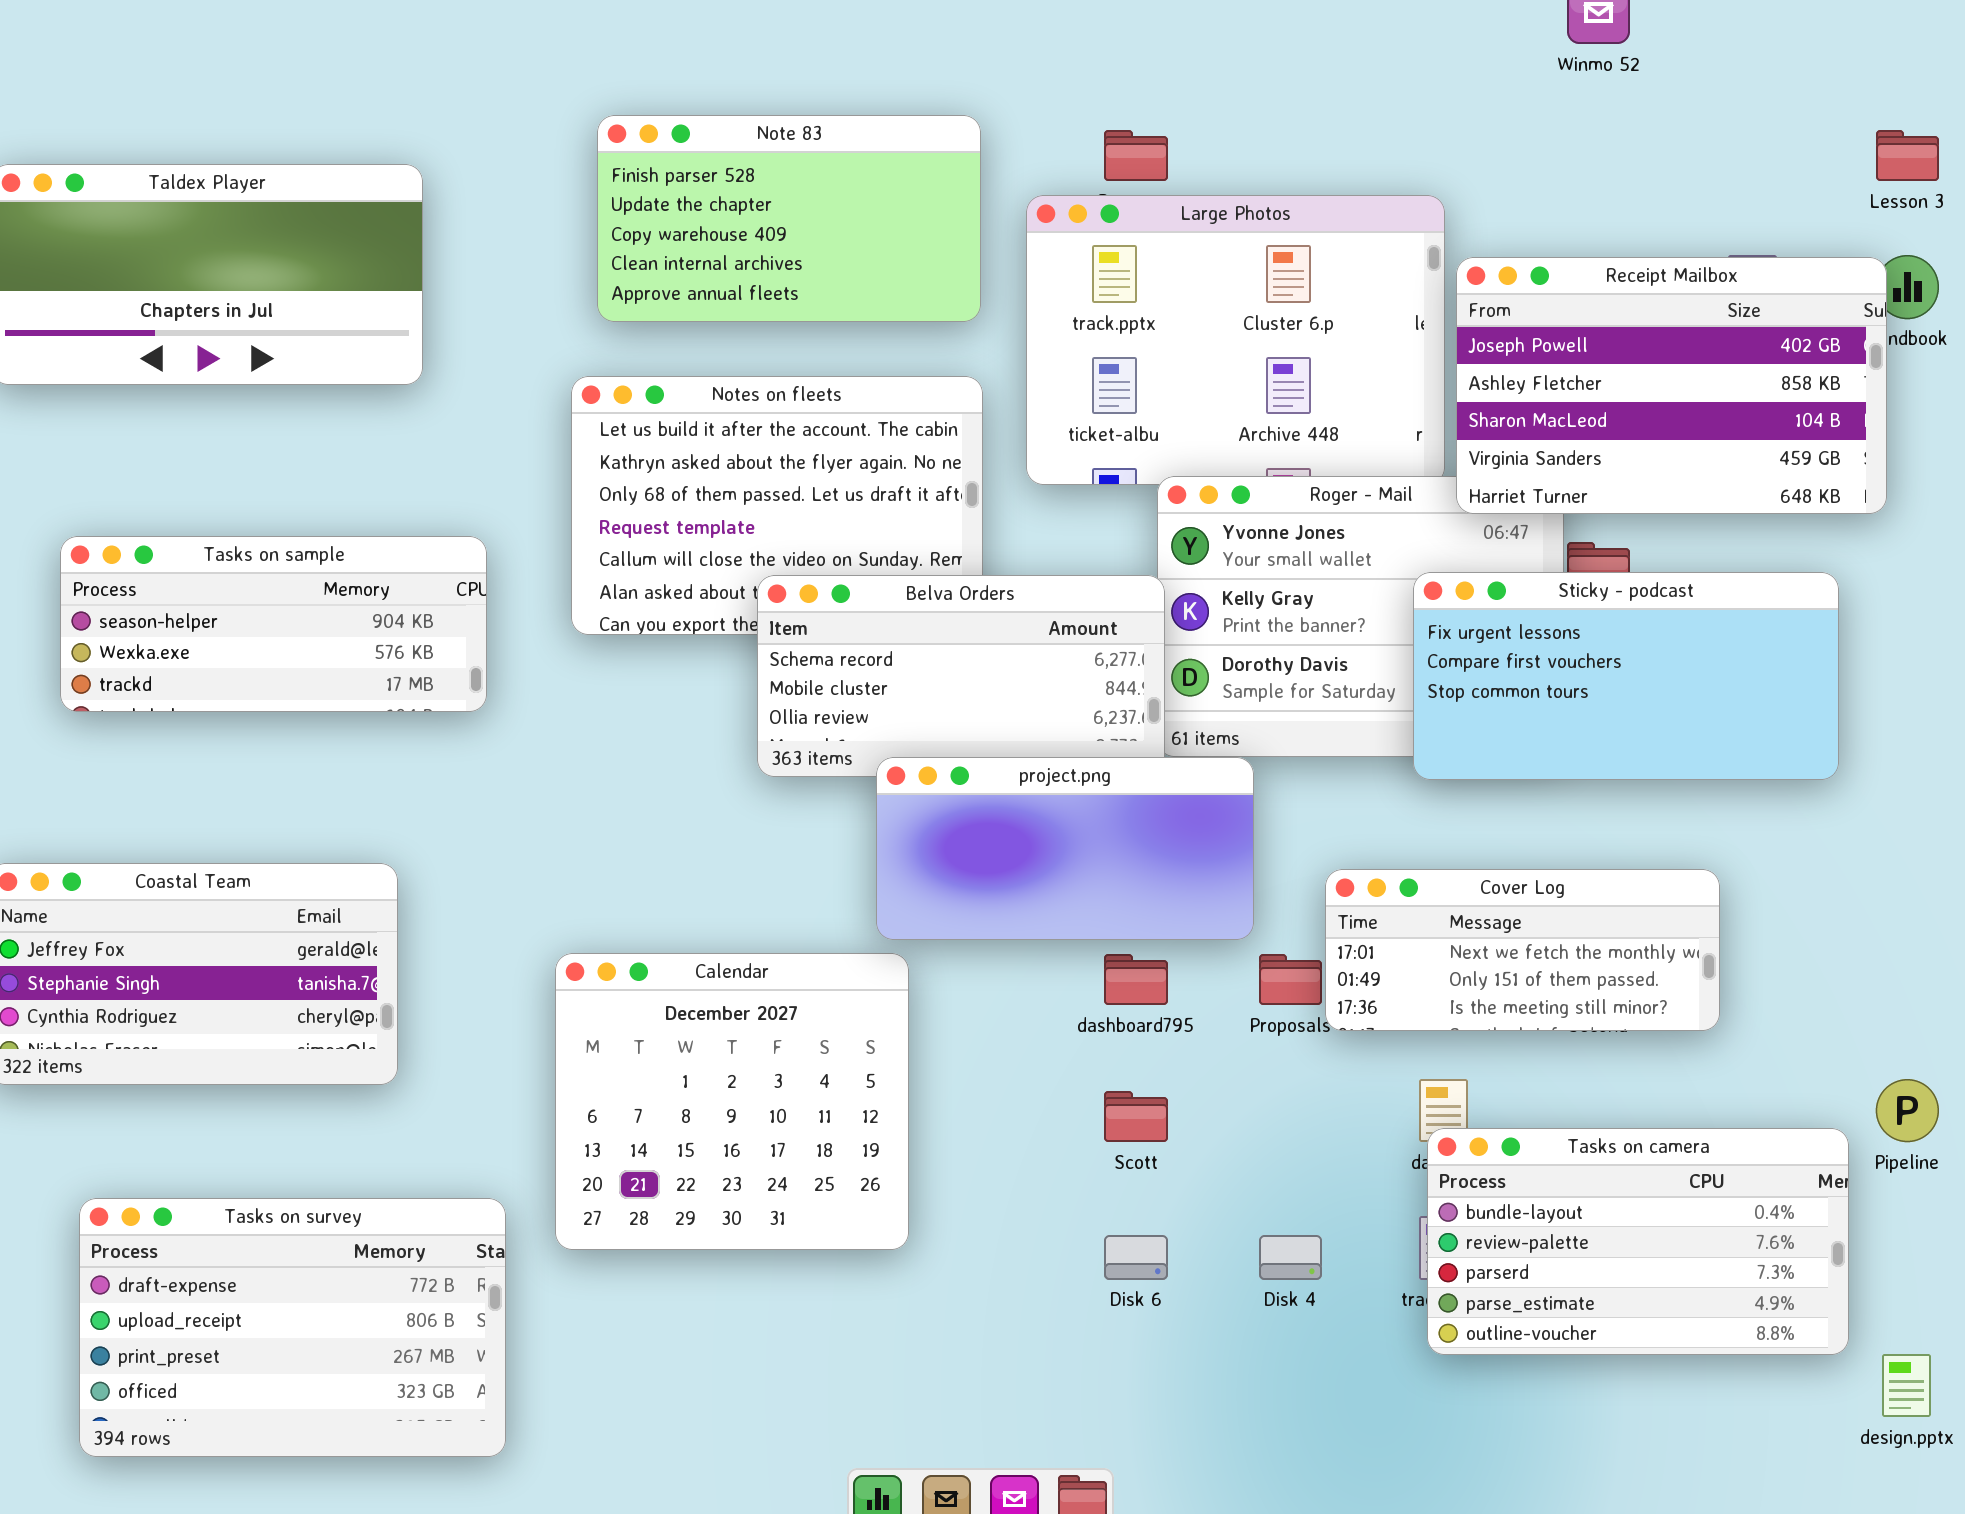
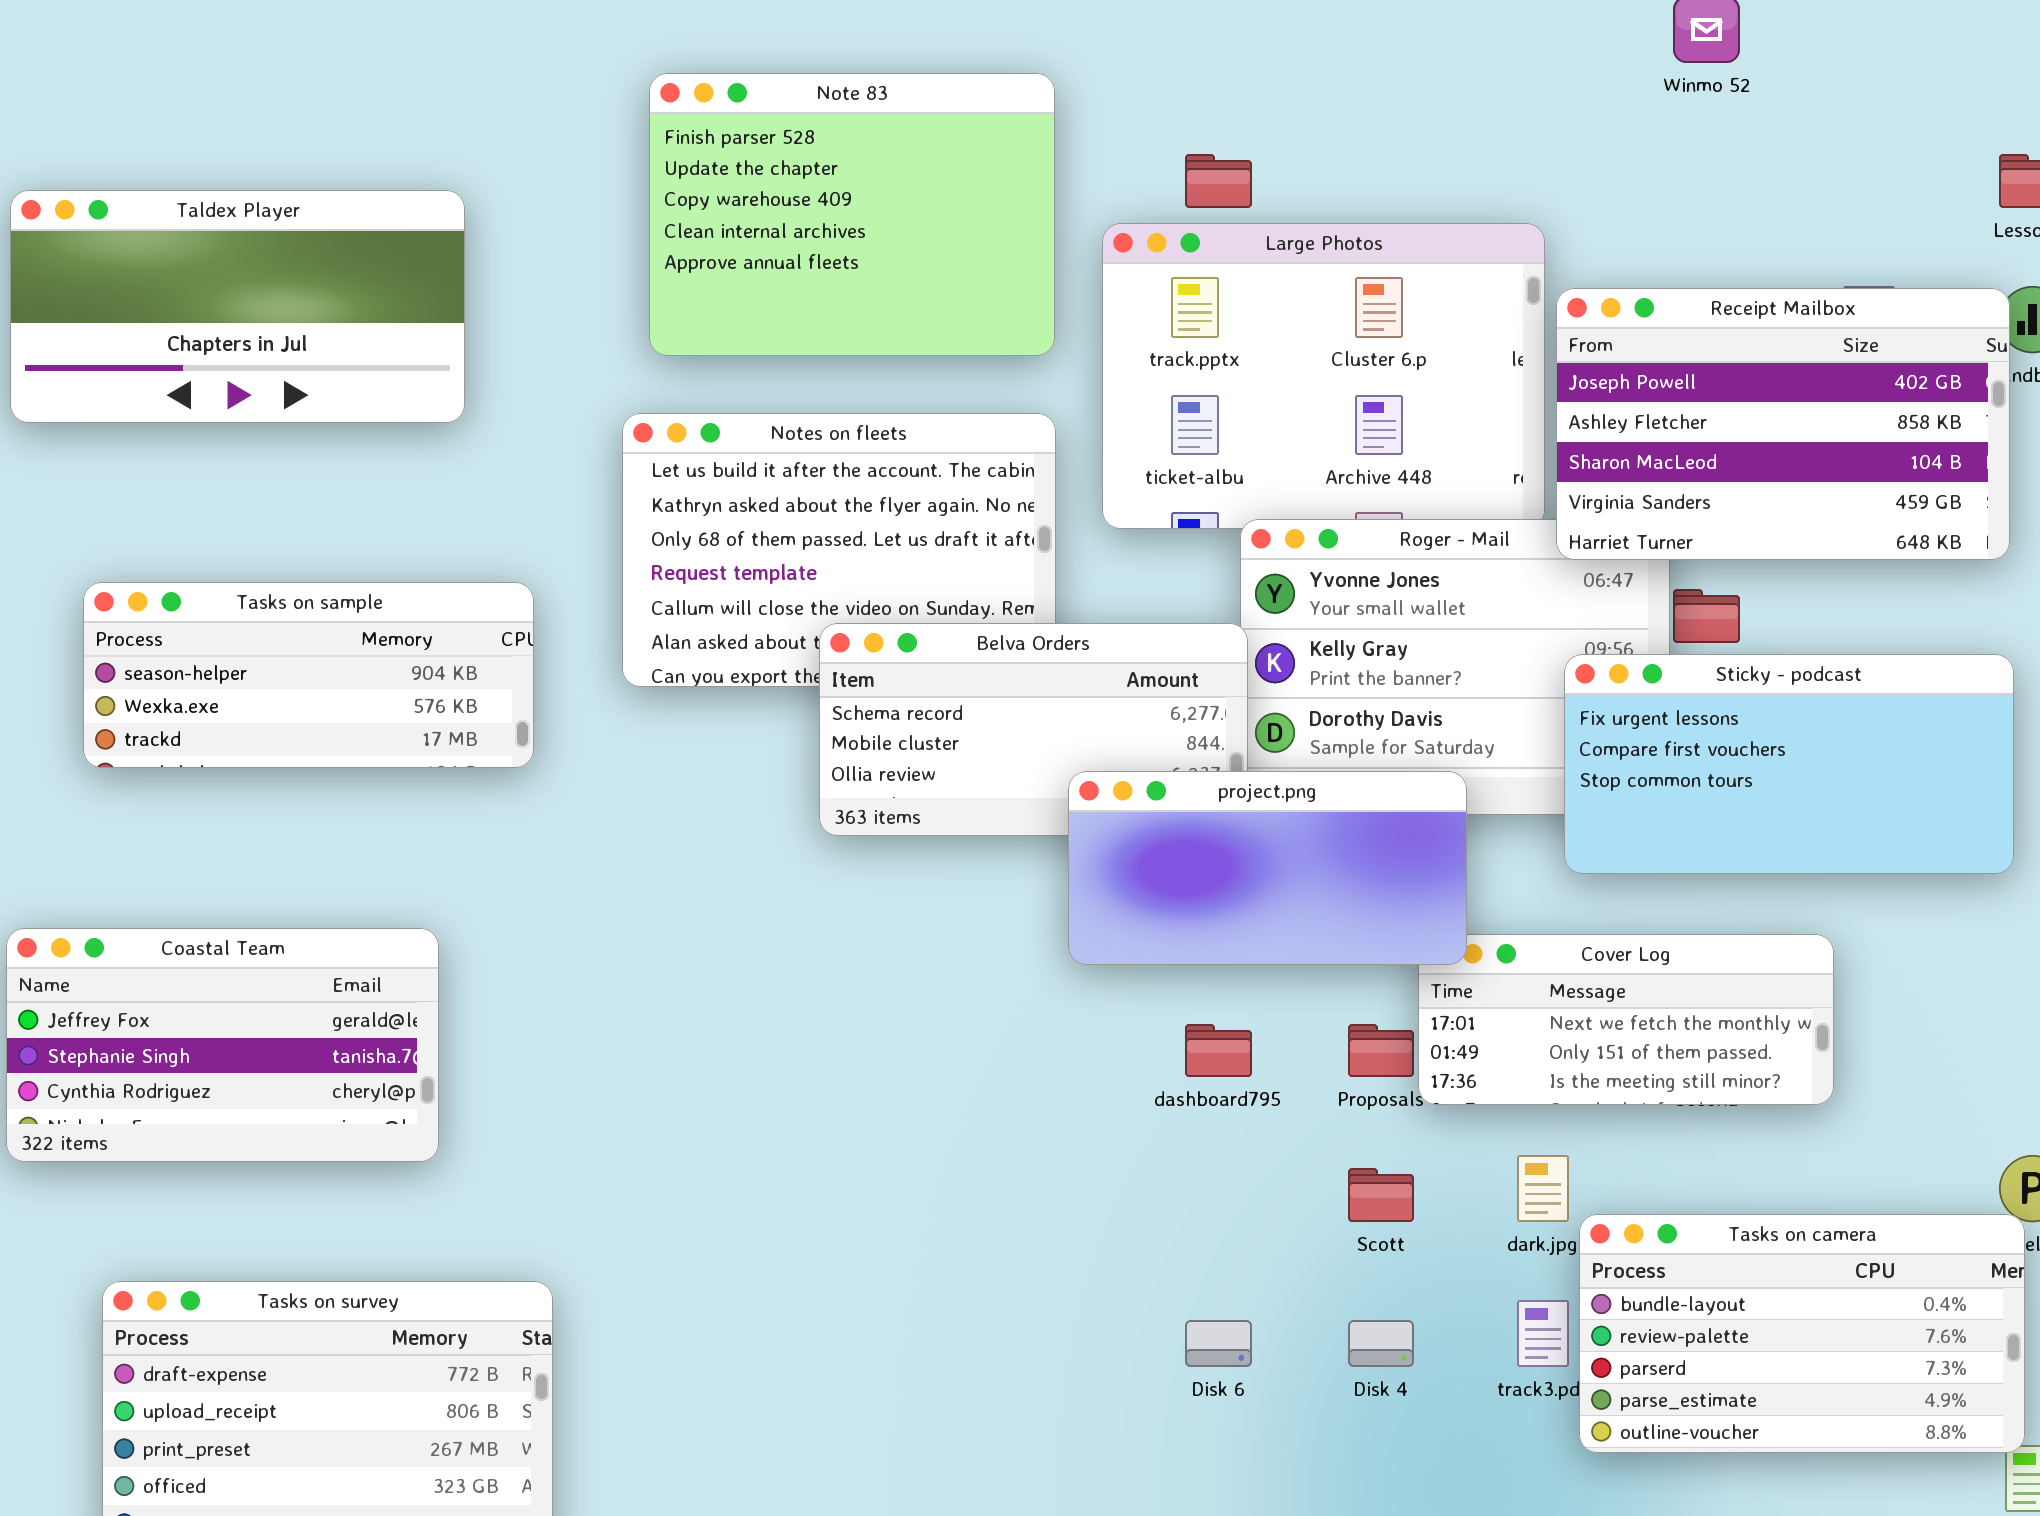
Note 83: [597,115,981,322] -> [649,73,1055,356], resized
Sticky - podcast: [1413,572,1839,780] -> [1564,654,2014,874], moved
project.png: [876,757,1254,940] -> [1068,771,1467,965], moved
Calendar: [555,953,909,1250] -> none, closed
Scott: [1104,1091,1168,1142] -> [1348,1168,1414,1222], moved
Tasks on camera: [1427,1128,1849,1355] -> [1579,1214,2025,1453], moved

